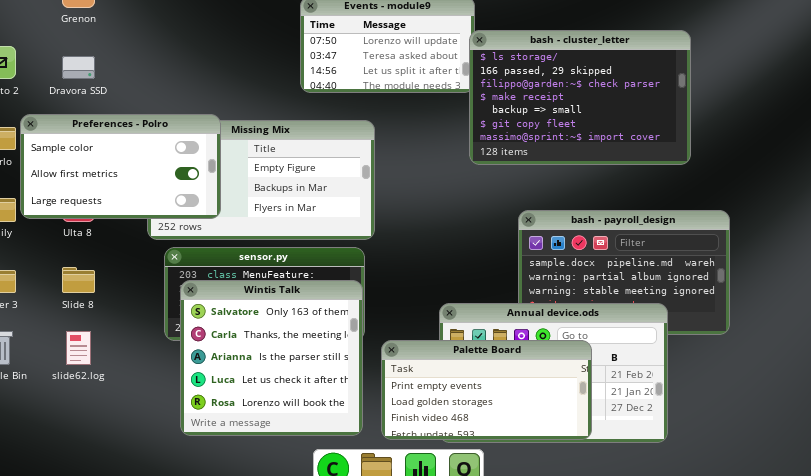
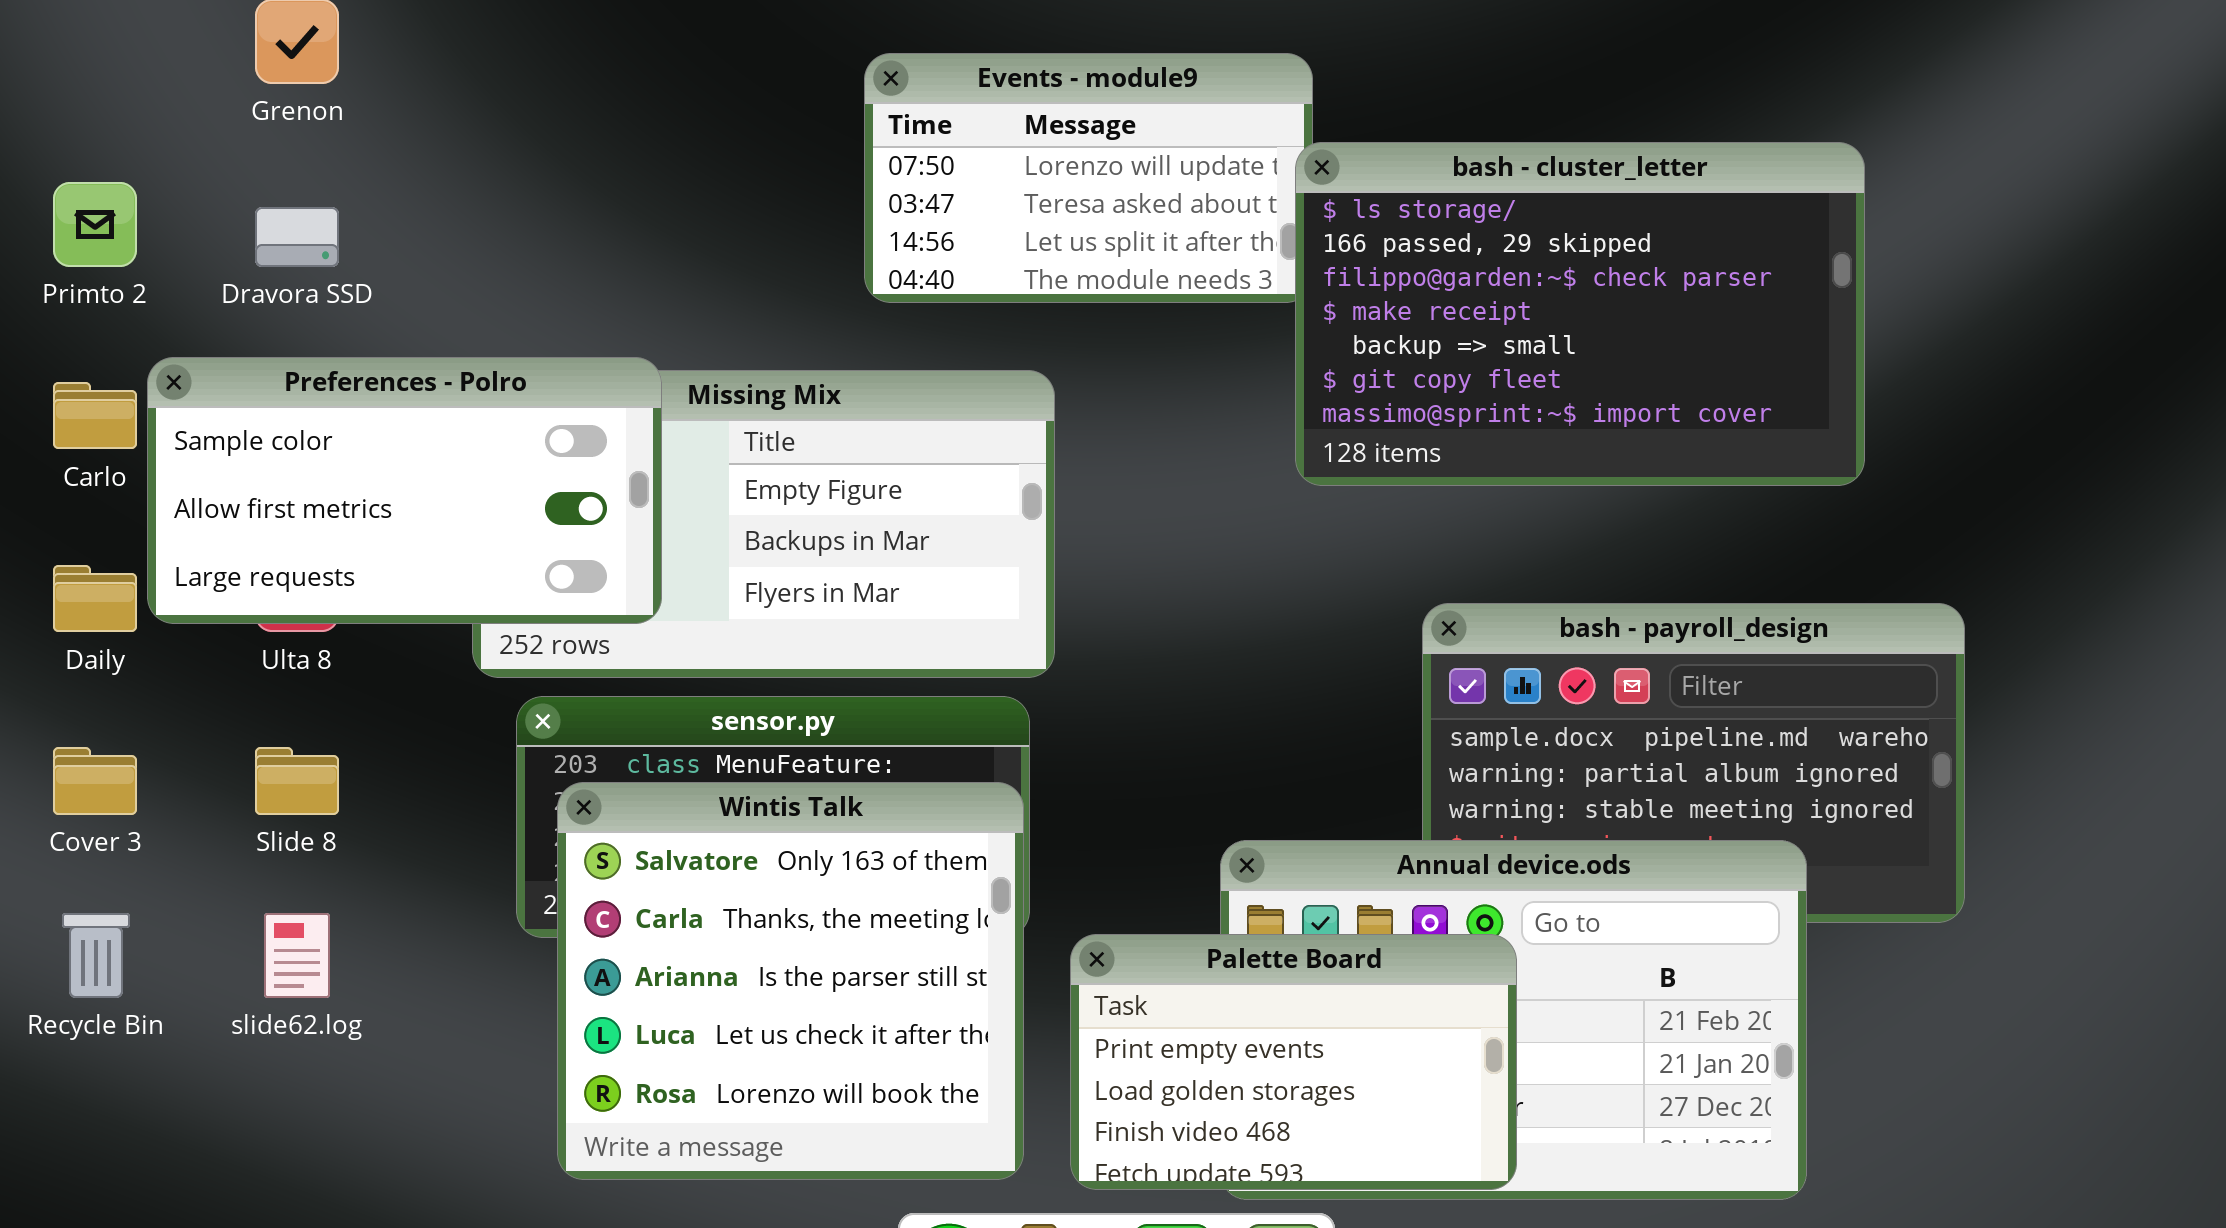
Palette Board: [381,340,592,440] -> [1070,934,1517,1190], resized

